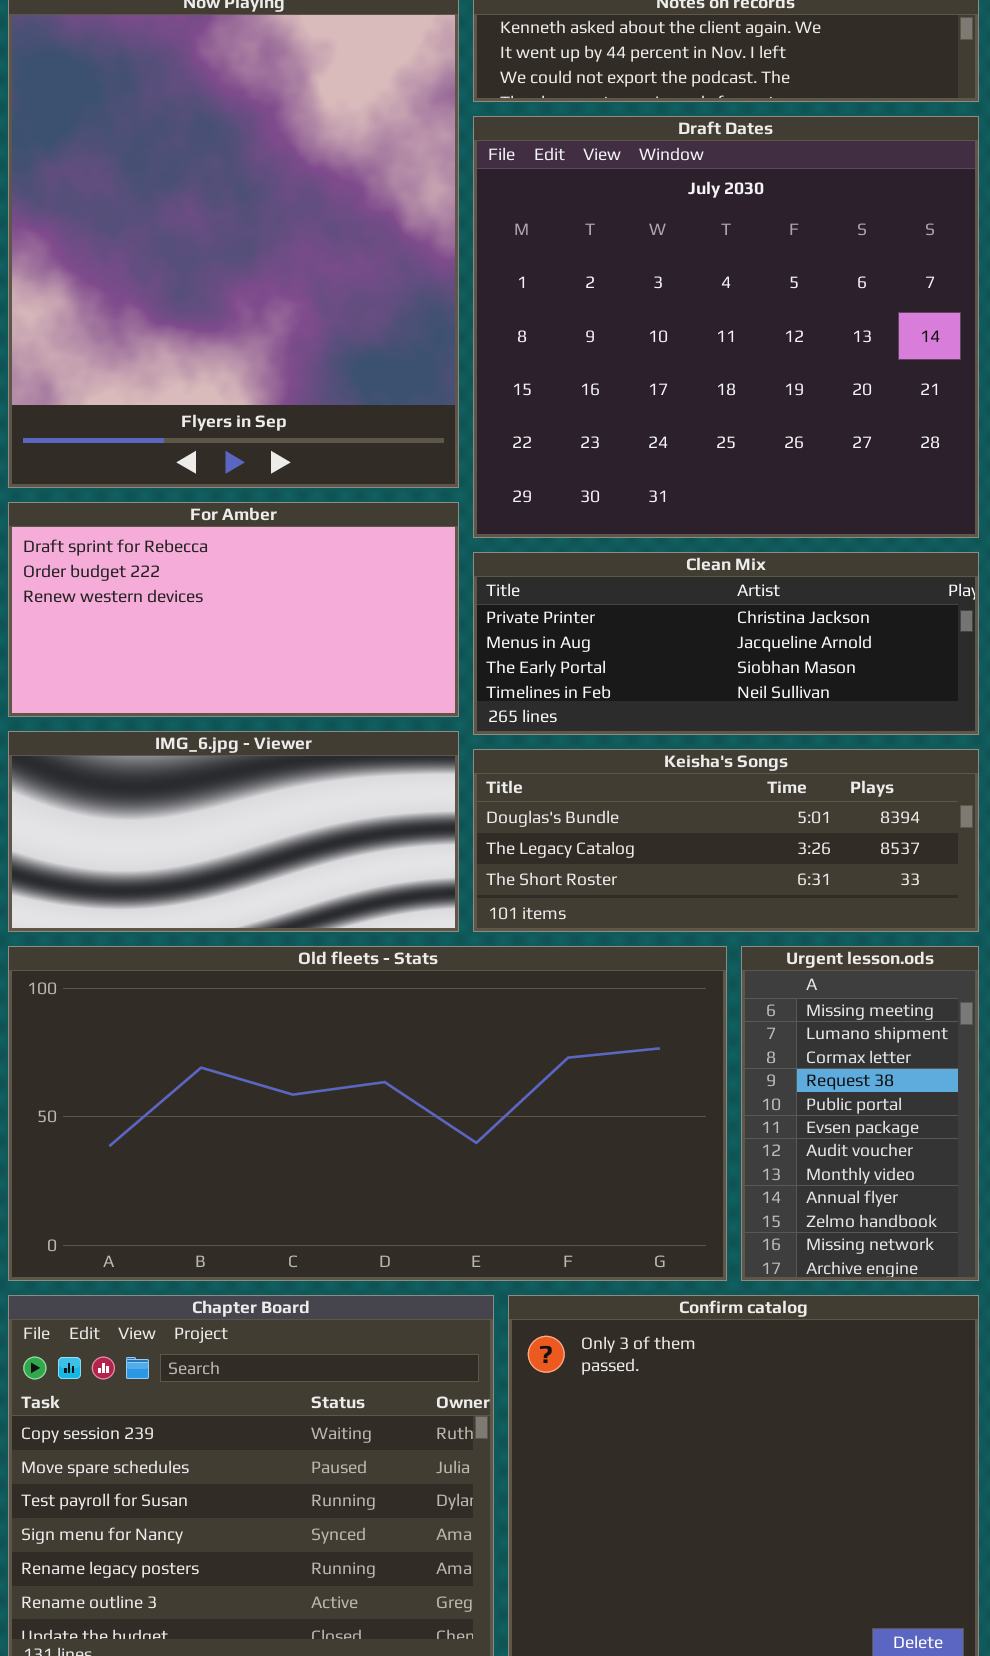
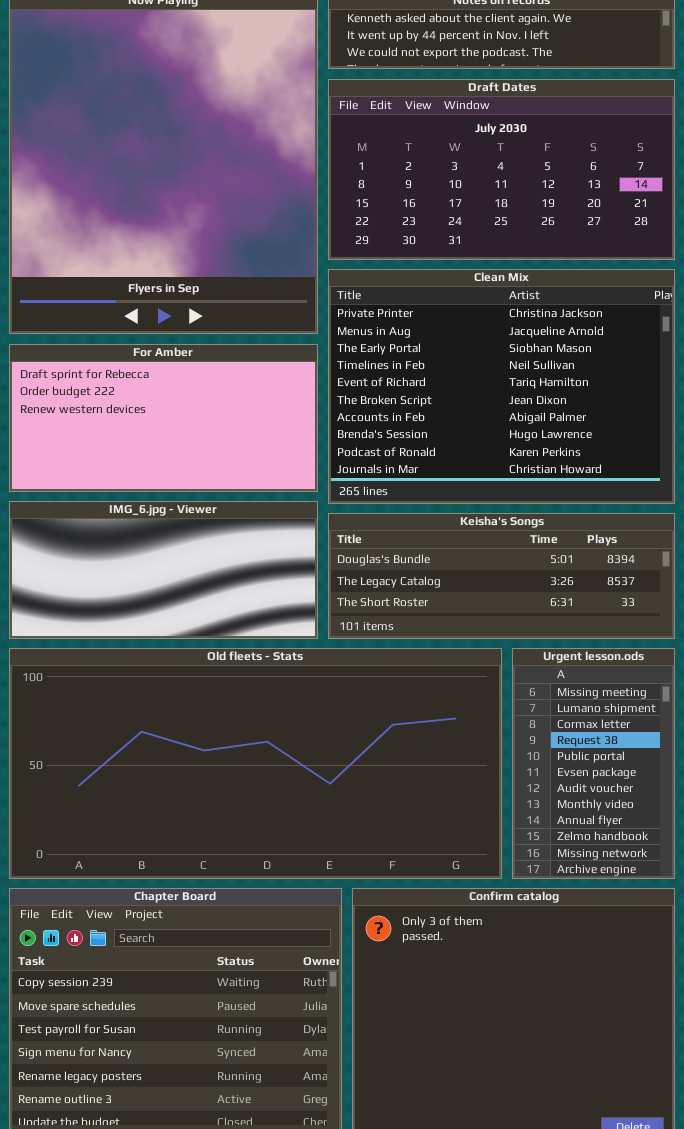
Draft Dates: [473,116,979,538] -> [328,79,675,260], resized
Clean Mix: [473,552,979,735] -> [328,269,675,504], resized

